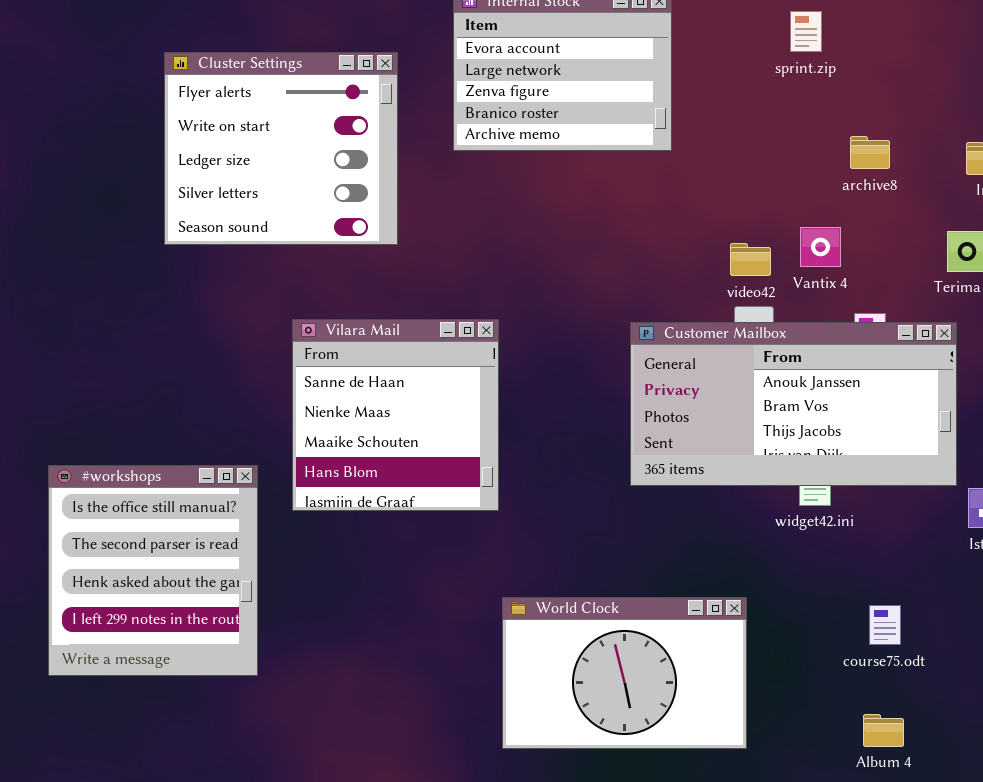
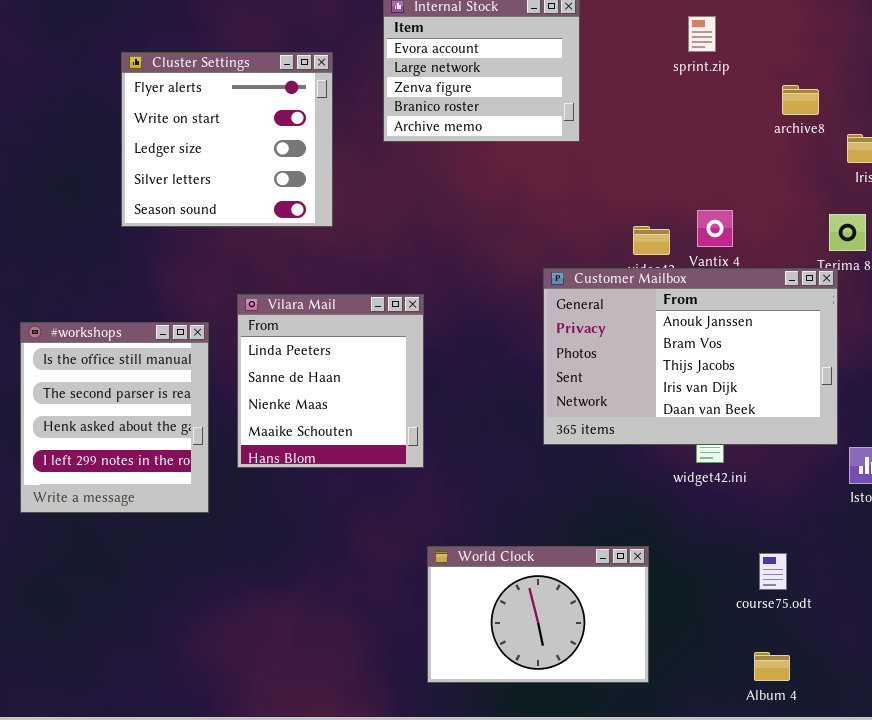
archive8: [850,136,890,169] -> [782,85,819,115], moved
Vilara Mail: [292,319,499,511] -> [237,294,424,468], scrolled up 1 row
Customer Mailbox: [630,322,957,486] -> [543,268,838,445], resized
#workshops: [48,465,258,676] -> [20,322,209,513], moved

